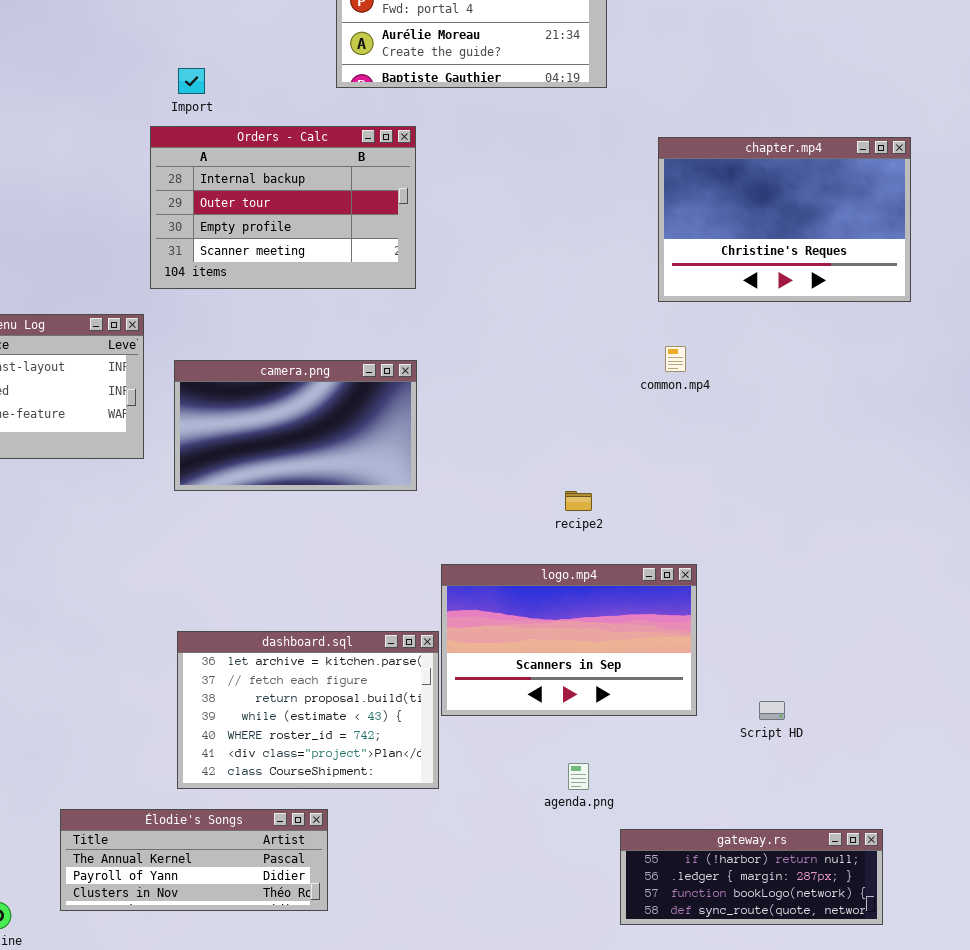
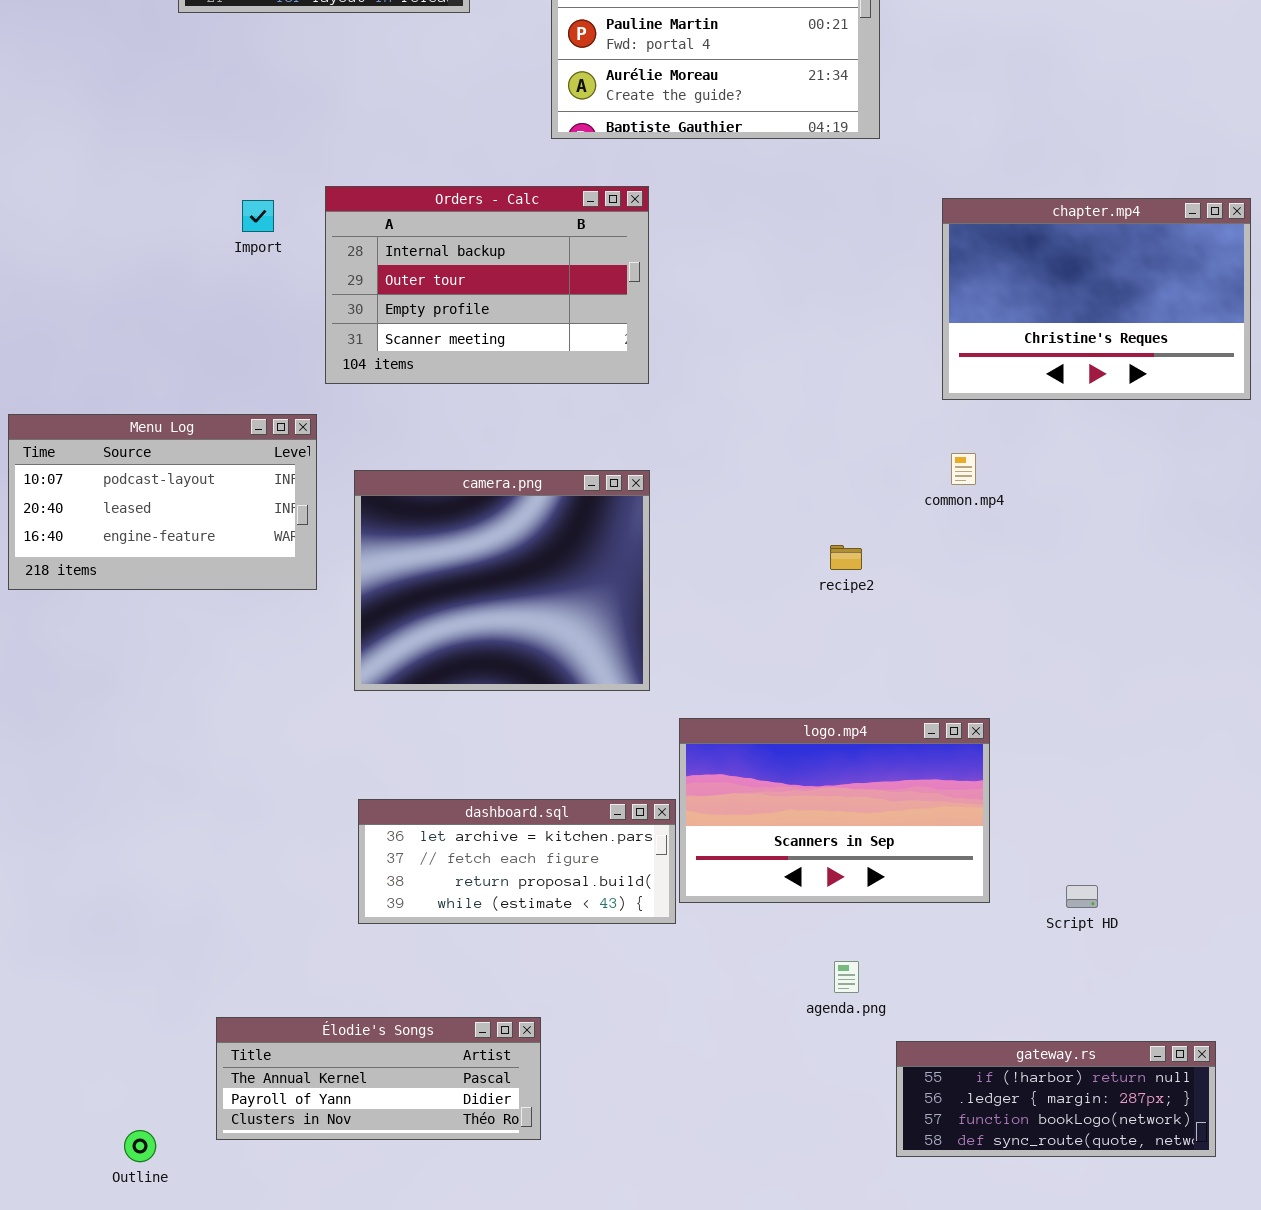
Import: [178,68,205,94] -> [242,200,274,232], moved
camera.png: [174,360,417,491] -> [354,470,650,691], resized
recipe2: [565,491,592,511] -> [830,545,862,570], moved
dashboard.sql: [177,631,439,789] -> [358,799,676,924], resized

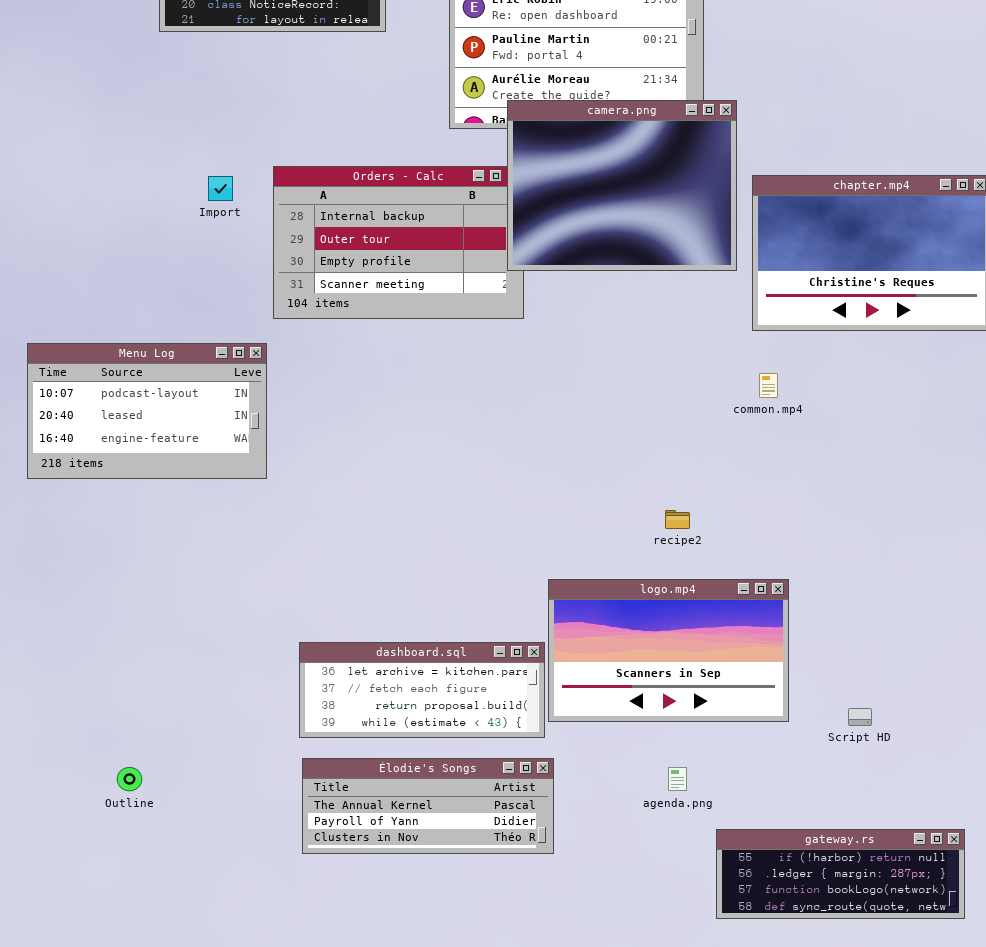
camera.png: [354,470,650,691] -> [507,100,737,271], moved
recipe2: [830,545,862,570] -> [665,510,690,529], moved
Élodie's Songs: [216,1017,541,1140] -> [302,758,554,854], moved
Outline: [124,1130,156,1162] -> [117,767,142,791], moved

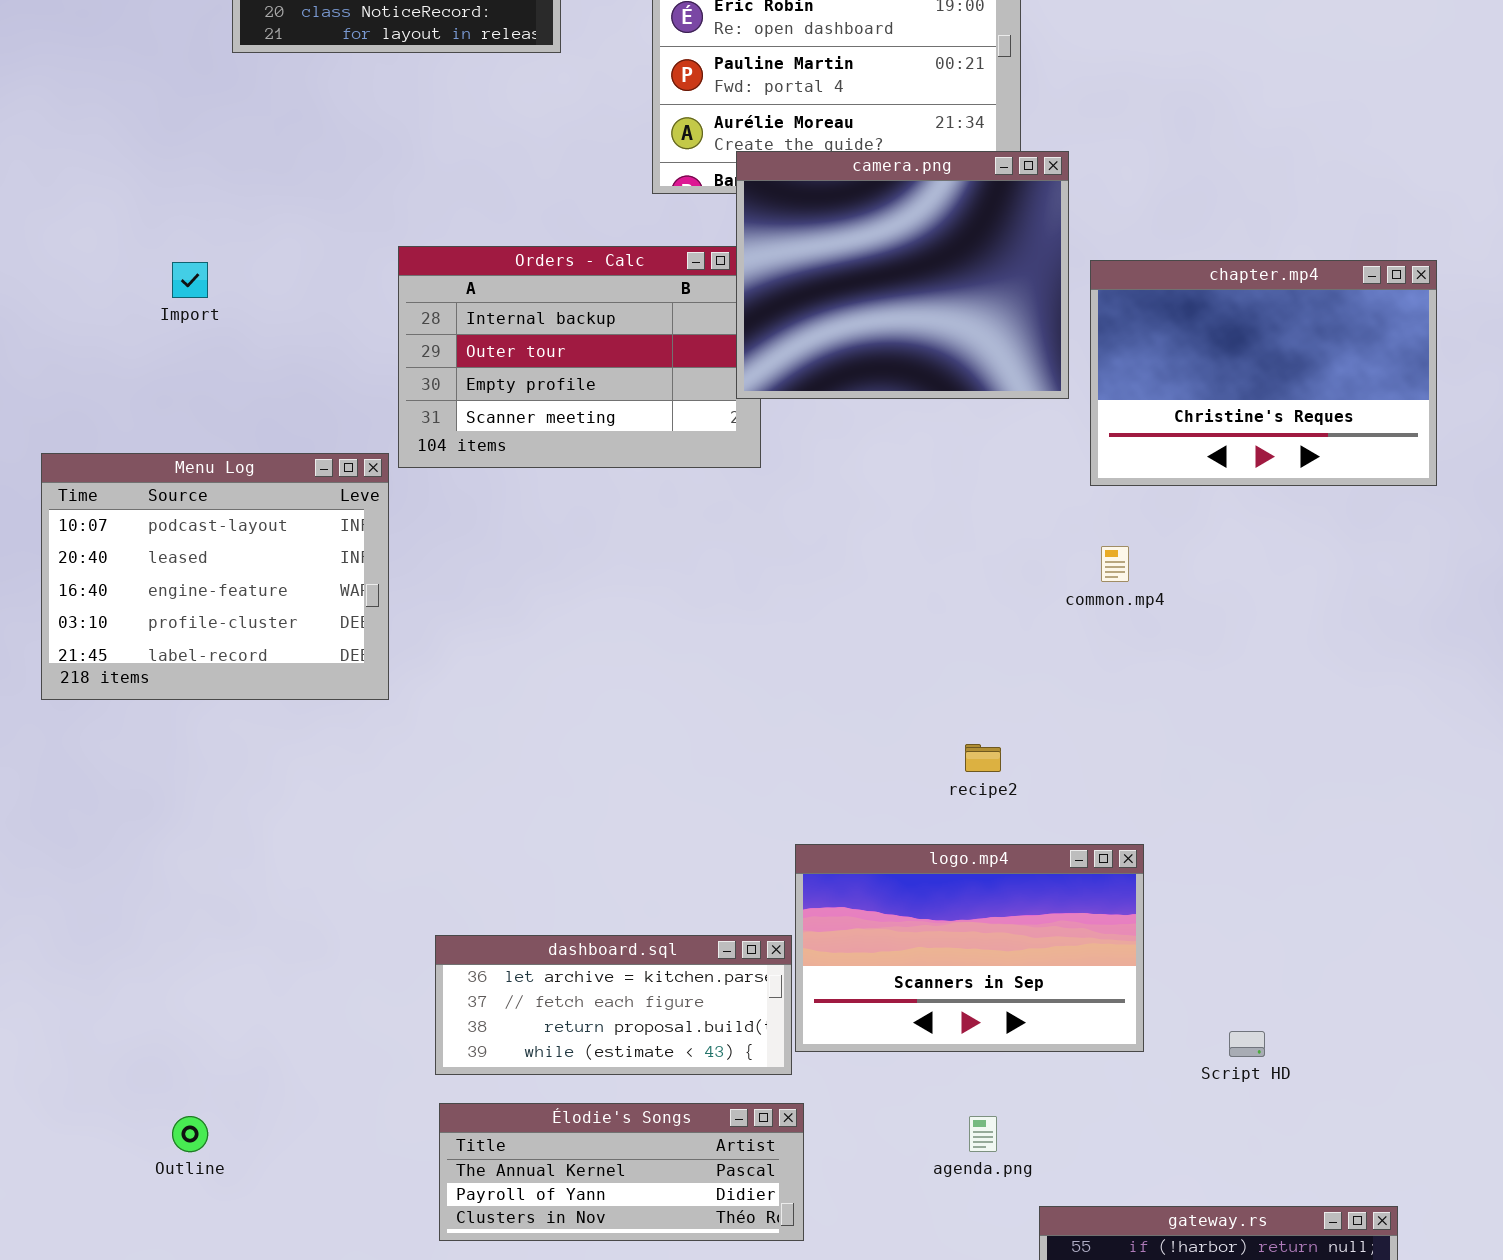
Import: [208,176,233,201] -> [172,262,208,298], moved
Menu Log: [27,343,267,479] -> [41,453,389,700], resized

